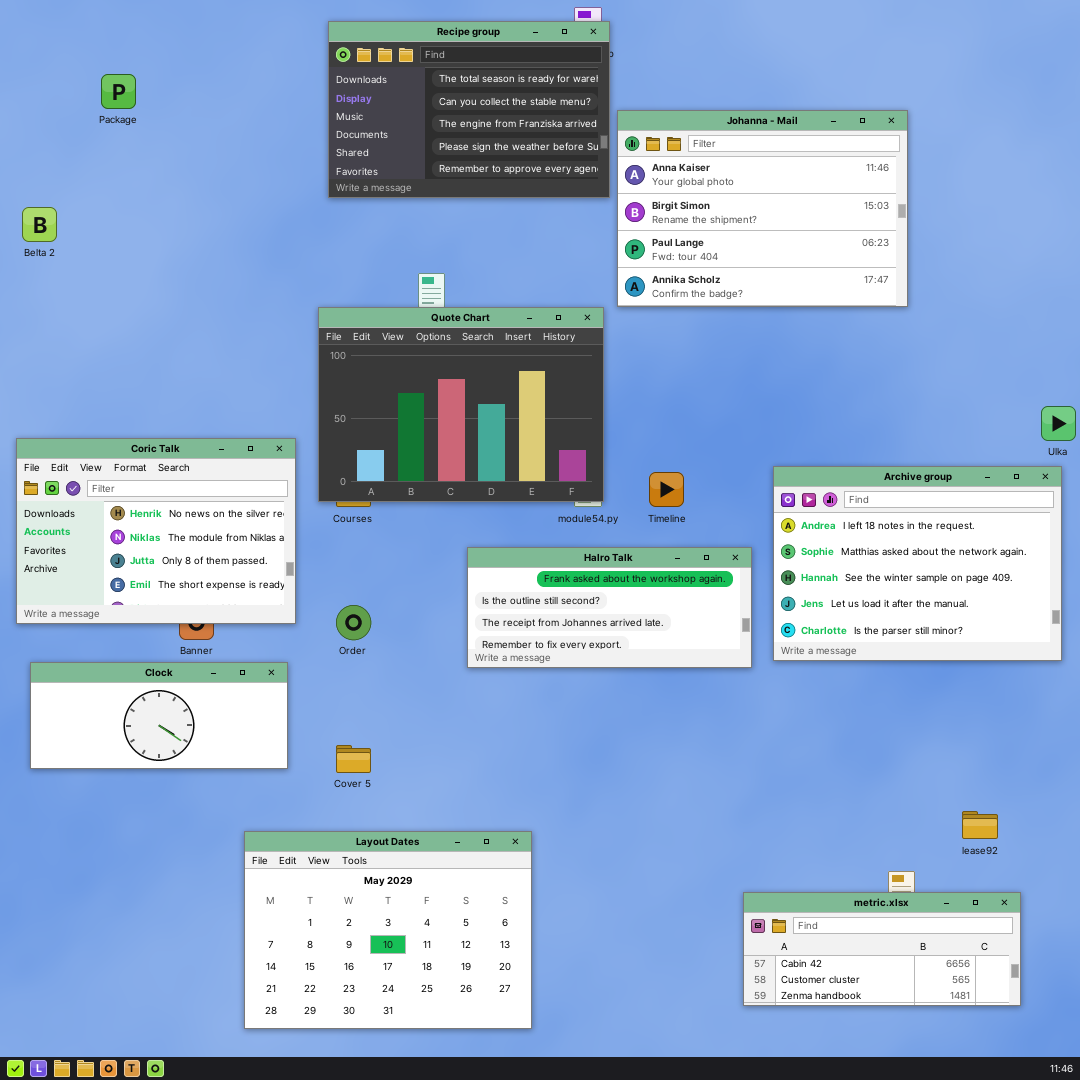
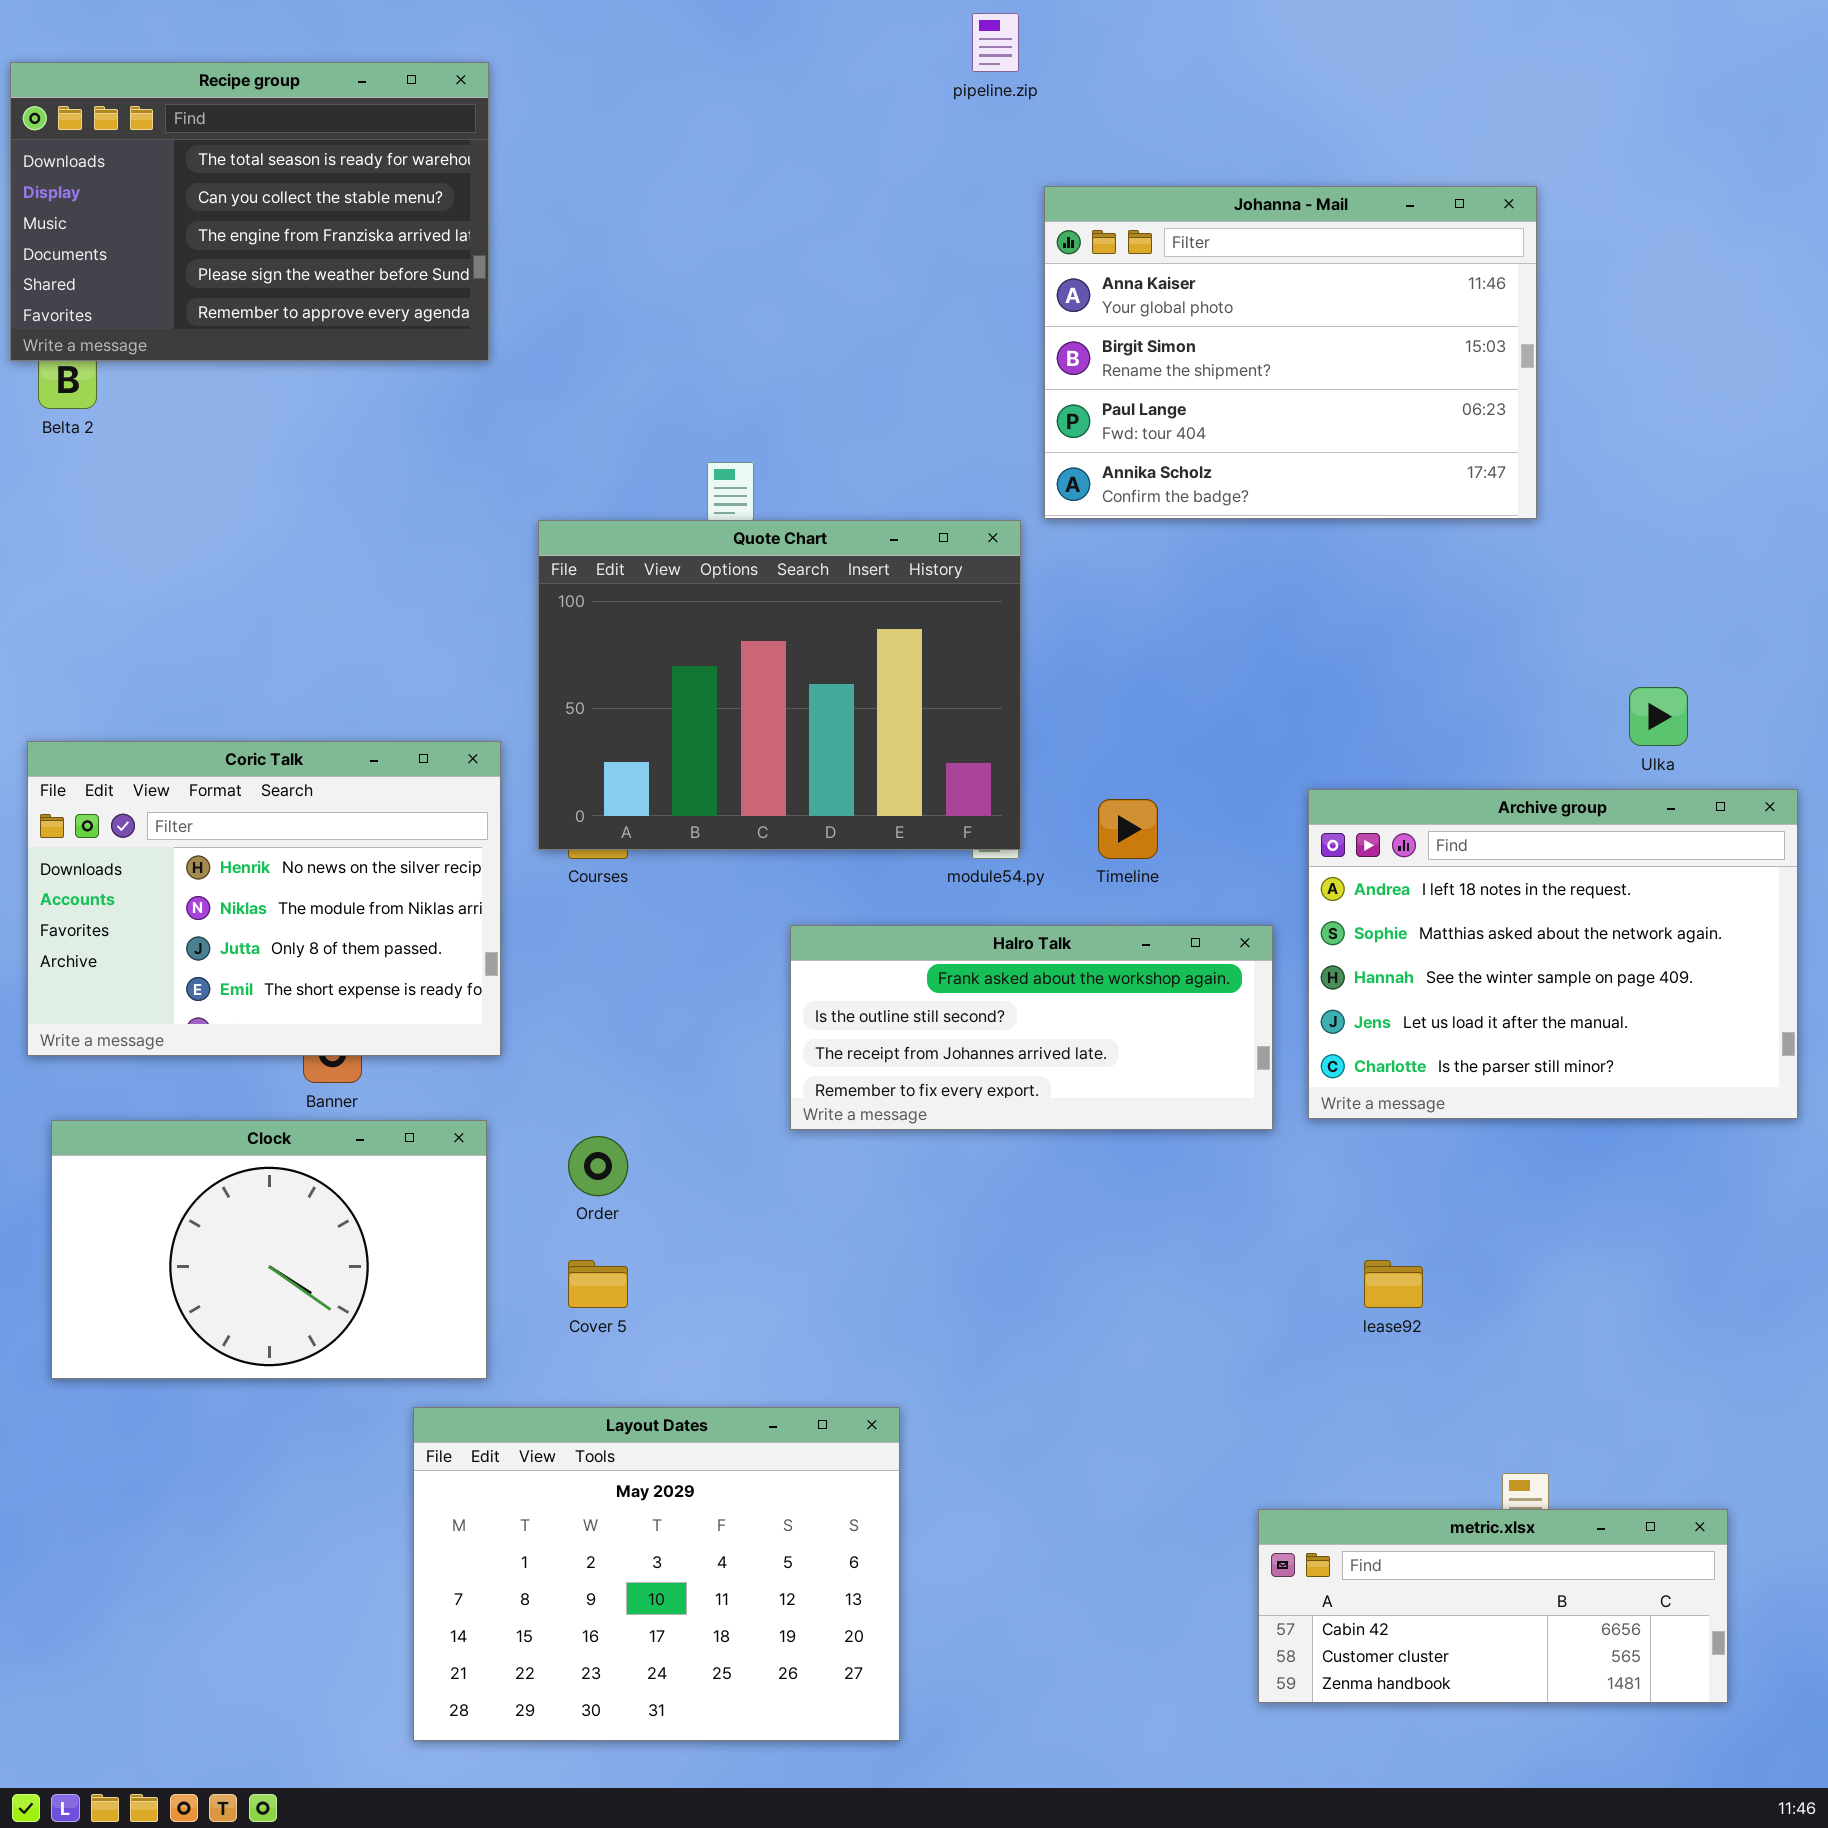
Recipe group: [328,21,610,198] -> [10,62,489,361], moved
Ulka: [1041,406,1076,441] -> [1629,687,1688,746], moved
Order: [336,605,371,640] -> [568,1136,628,1196], moved
Clock: [30,662,288,769] -> [51,1120,487,1379], resized
lease92: [962,811,998,839] -> [1364,1260,1423,1308], moved

